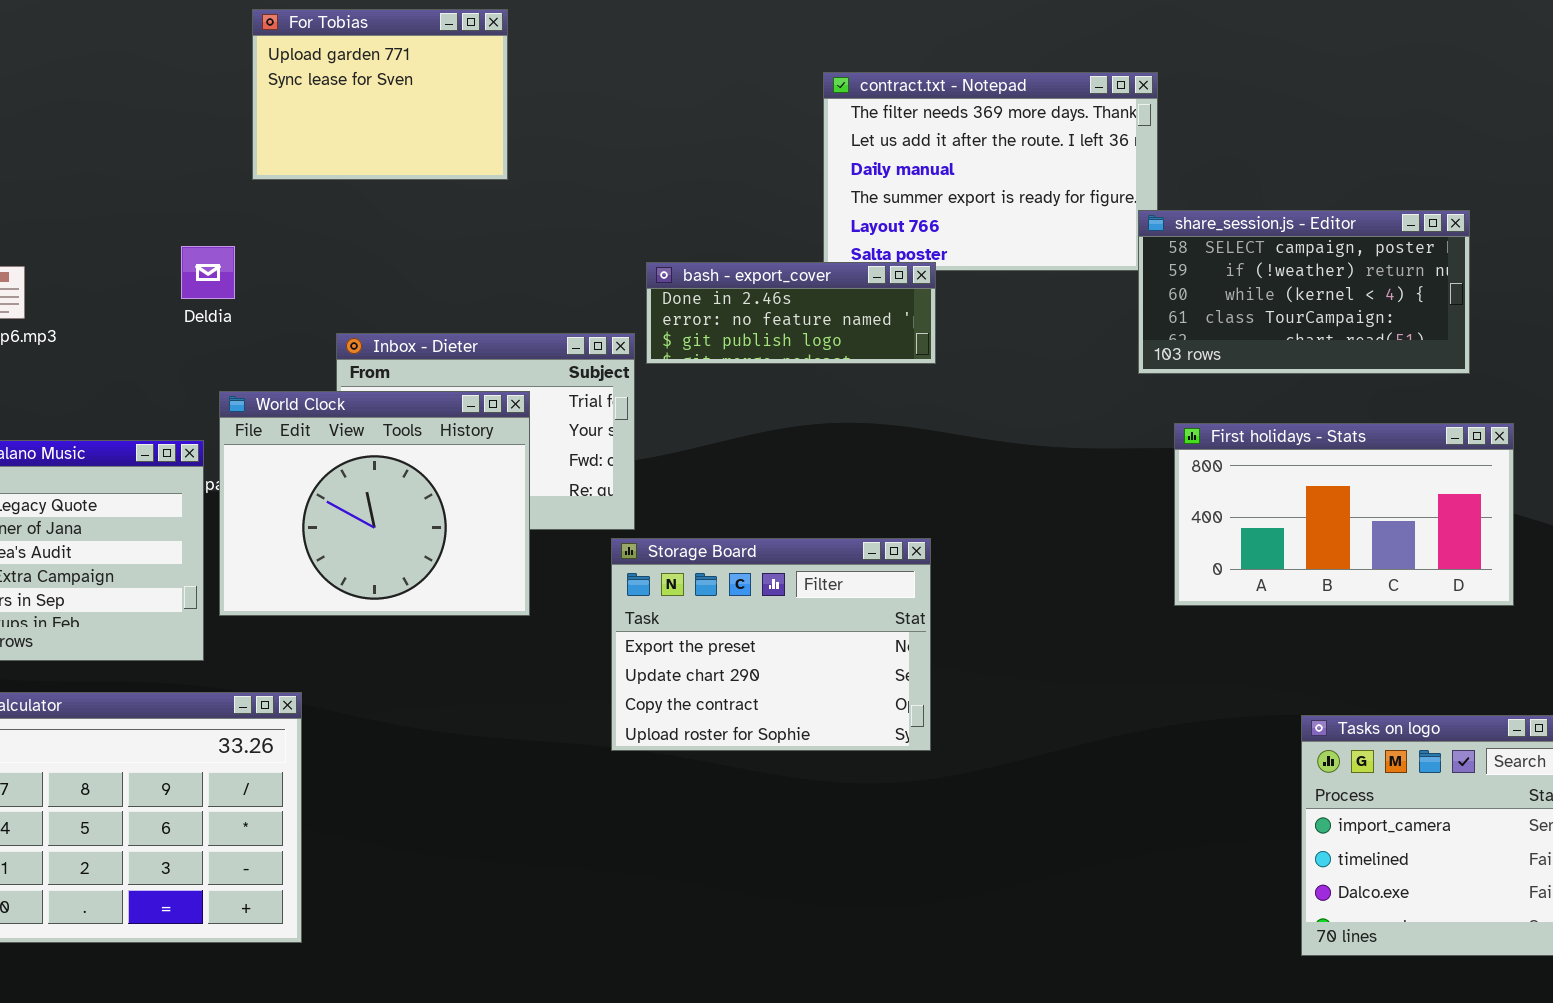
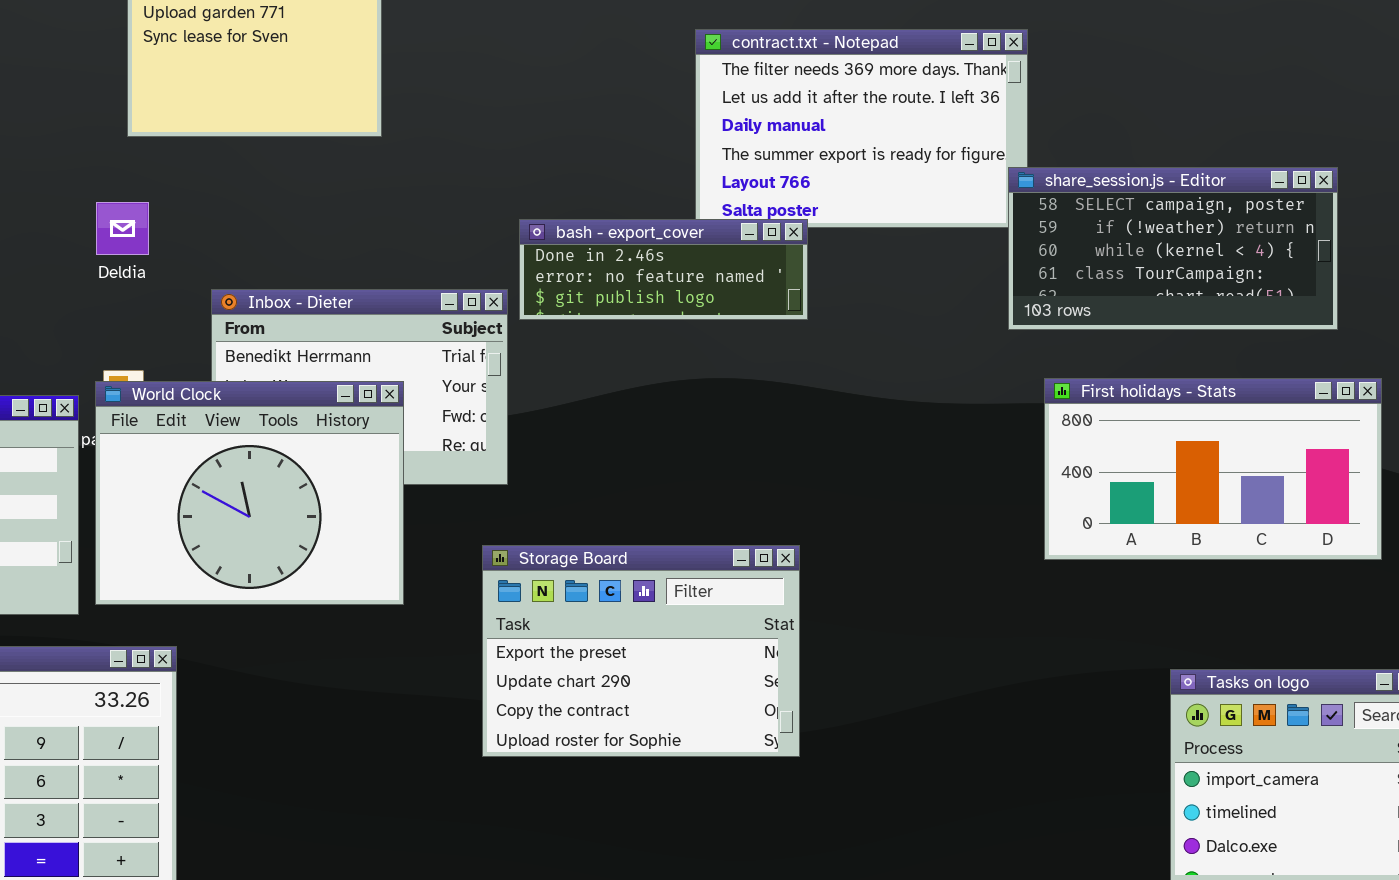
Deldia: [181,246,235,299] -> [96,202,149,255], moved
World Clock: [219,391,530,616] -> [95,381,404,605], moved
Storage Board: [611,538,931,751] -> [482,545,800,757], moved

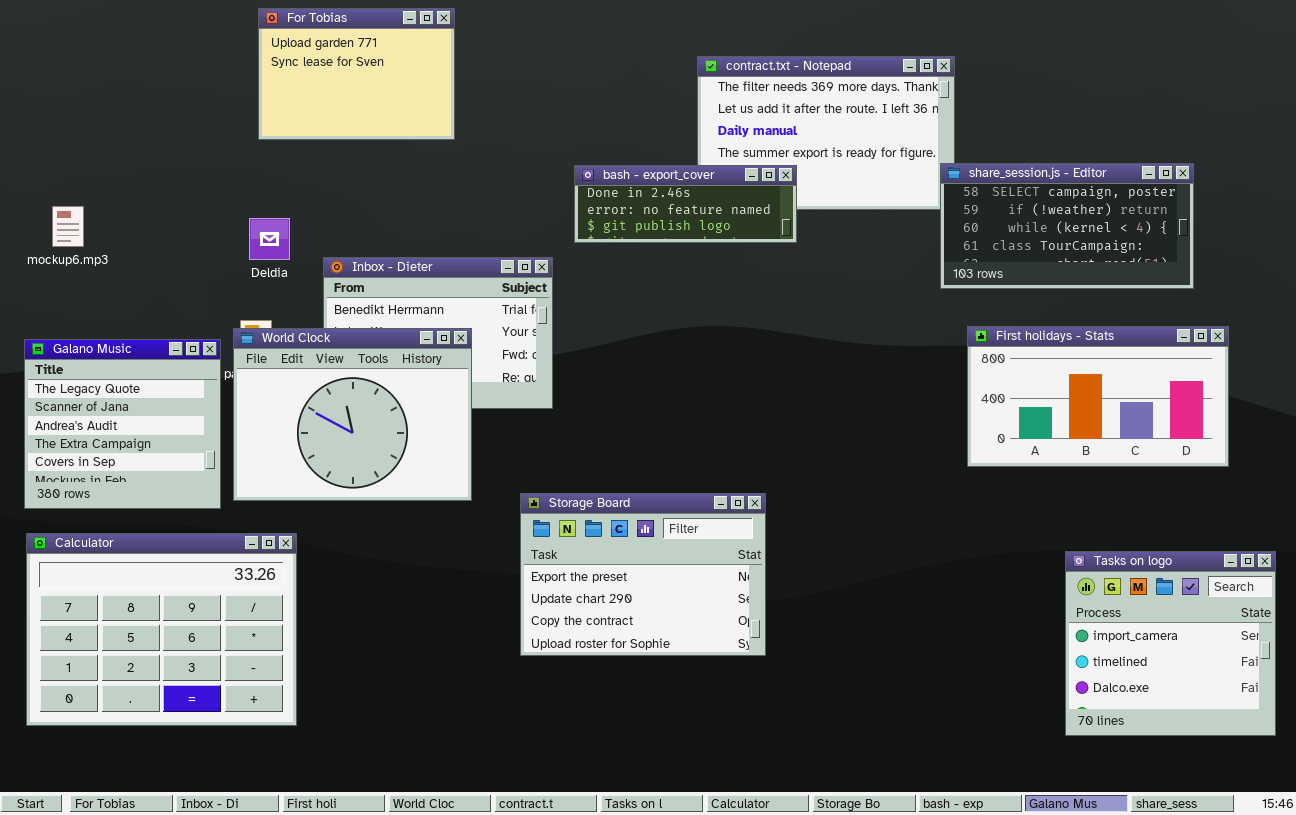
Deldia: [96,202,149,255] -> [249,218,290,260], moved
bash - export_cover: [519,219,808,320] -> [574,165,797,243], moved
Storage Board: [482,545,800,757] -> [520,493,766,656], moved

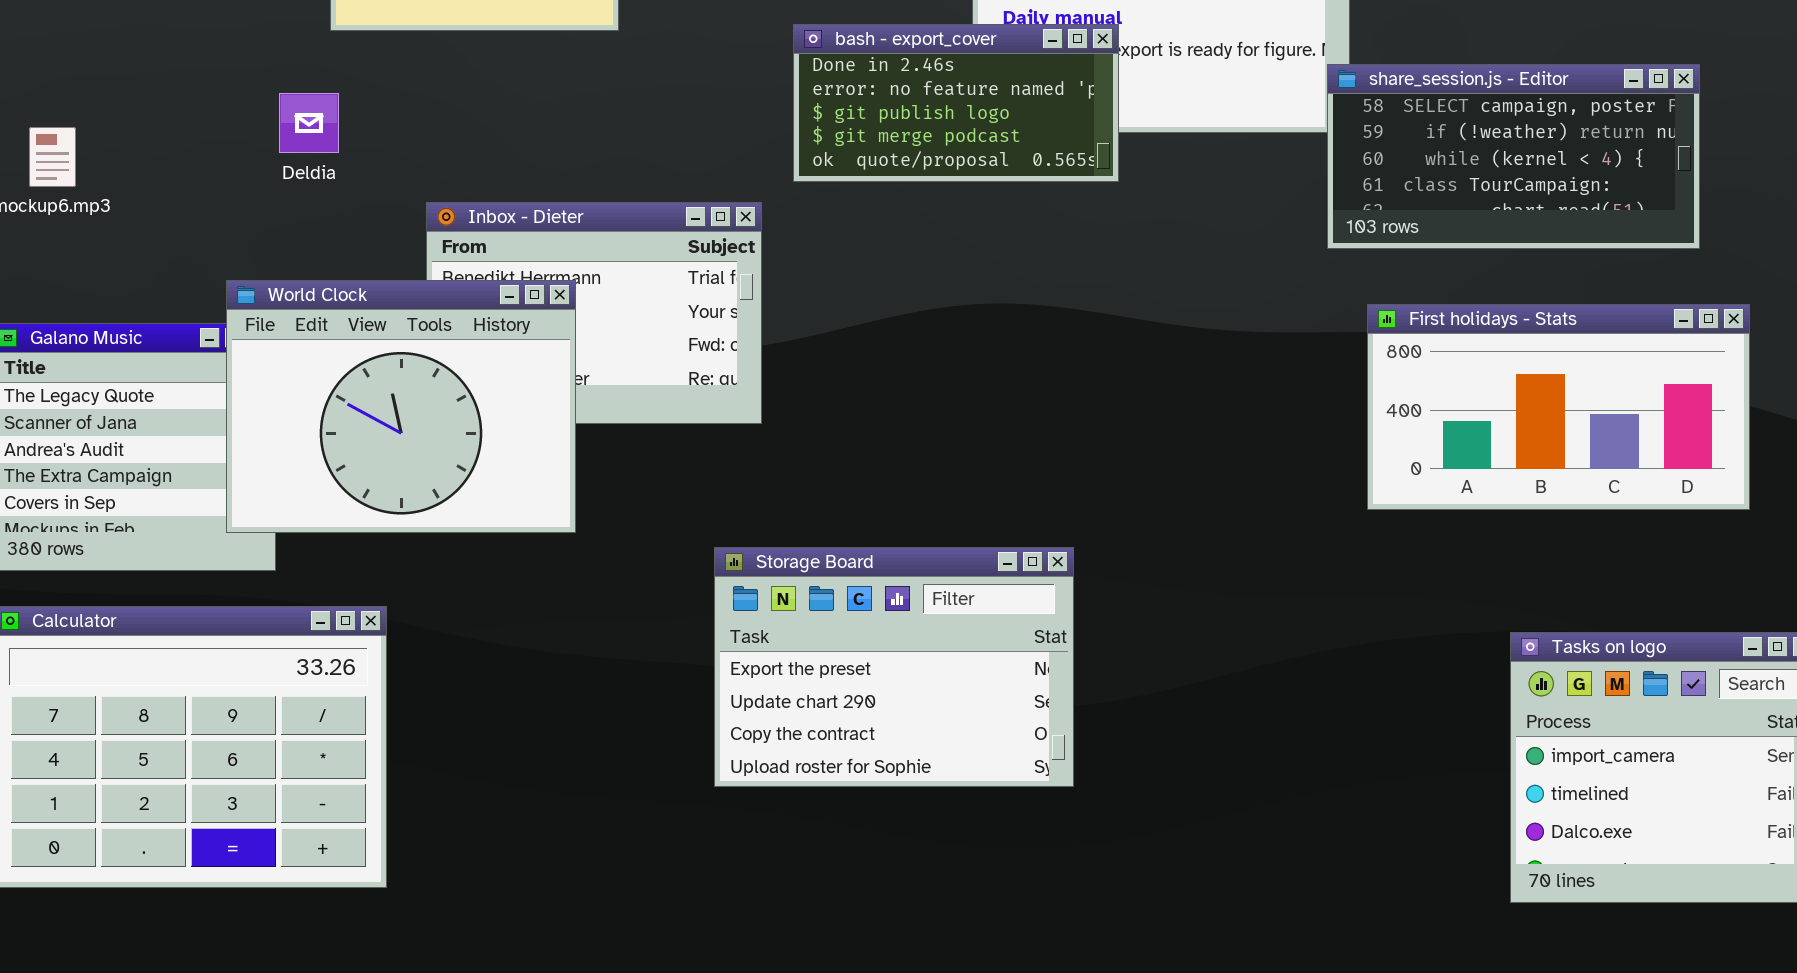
bash - export_cover: [574,165,797,243] -> [793,24,1119,182], resized
Deldia: [249,218,290,260] -> [279,93,339,153], moved
World Clock: [233,328,472,501] -> [226,280,576,533], moved

